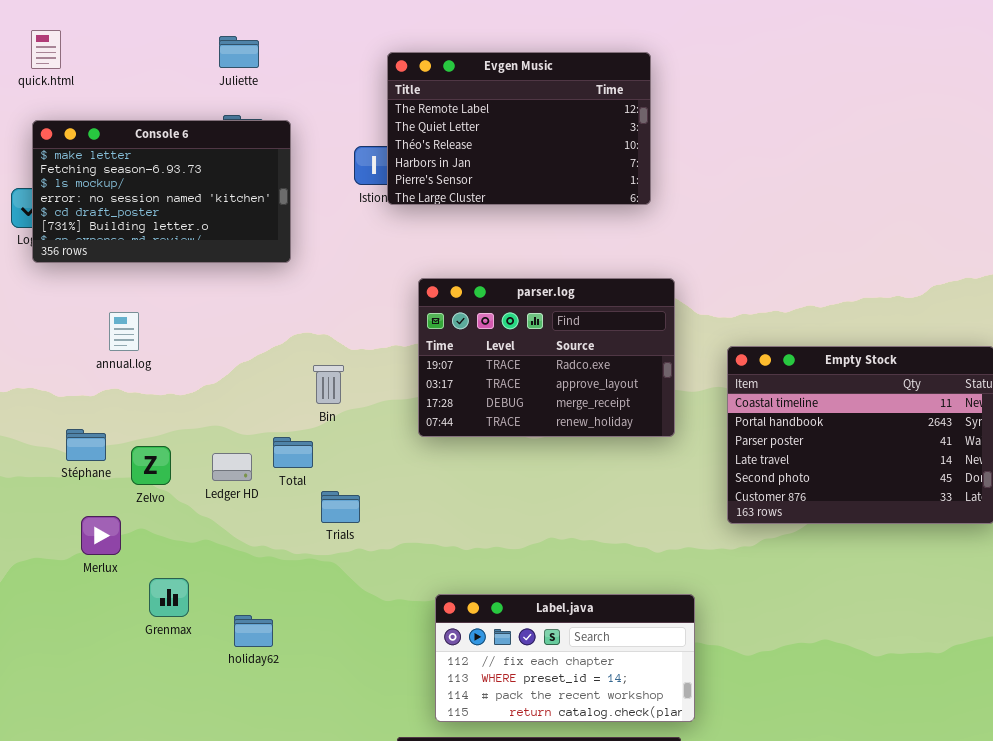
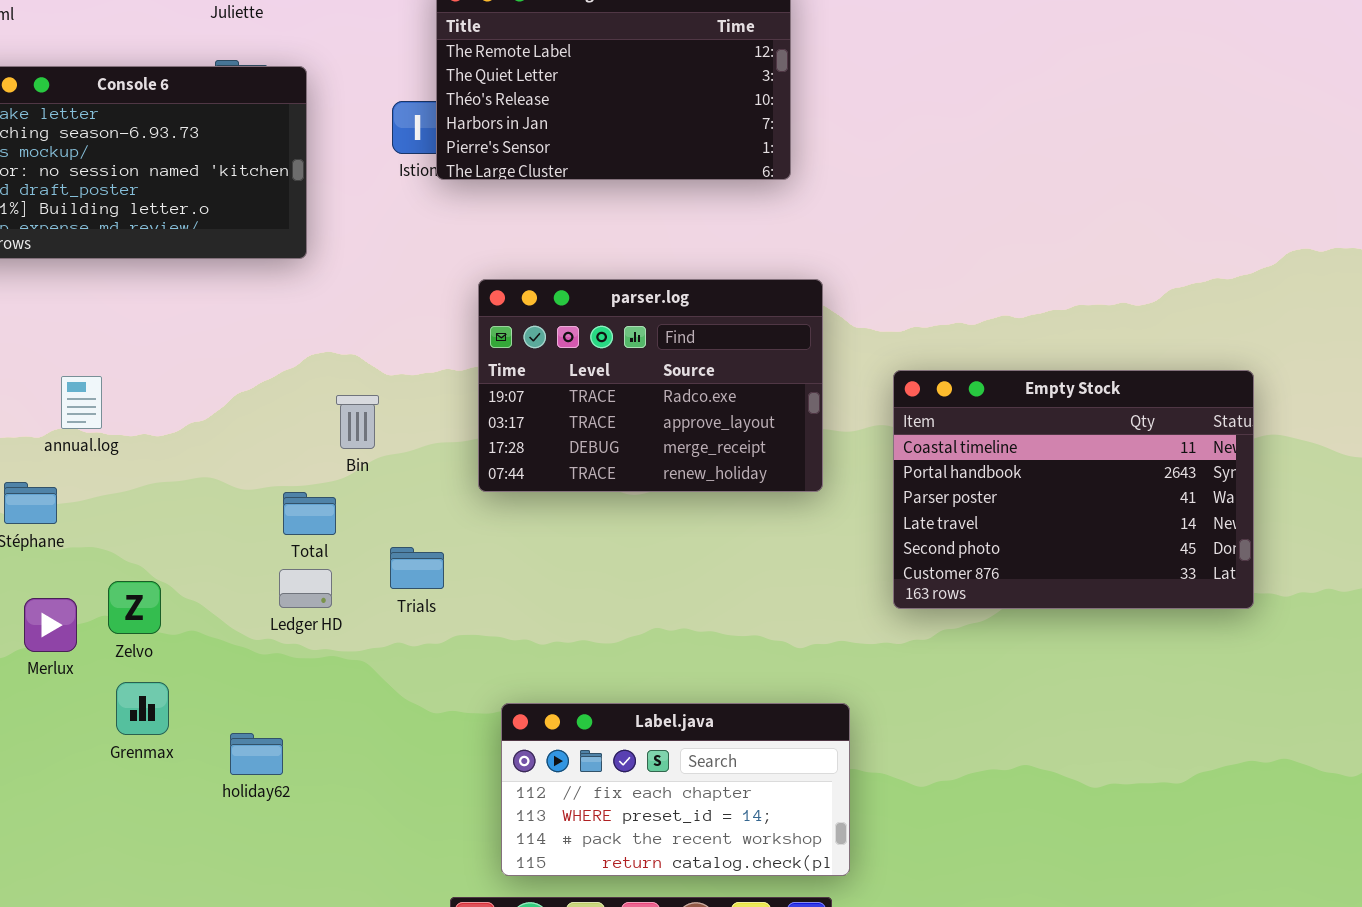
annual.log: [109,312,139,351] -> [61,376,102,429], moved
Zelvo: [131,446,171,485] -> [108,581,161,634], moved
Ledger HD: [212,453,252,481] -> [279,569,332,608], moved
Trials: [321,491,360,523] -> [390,547,444,589], moved

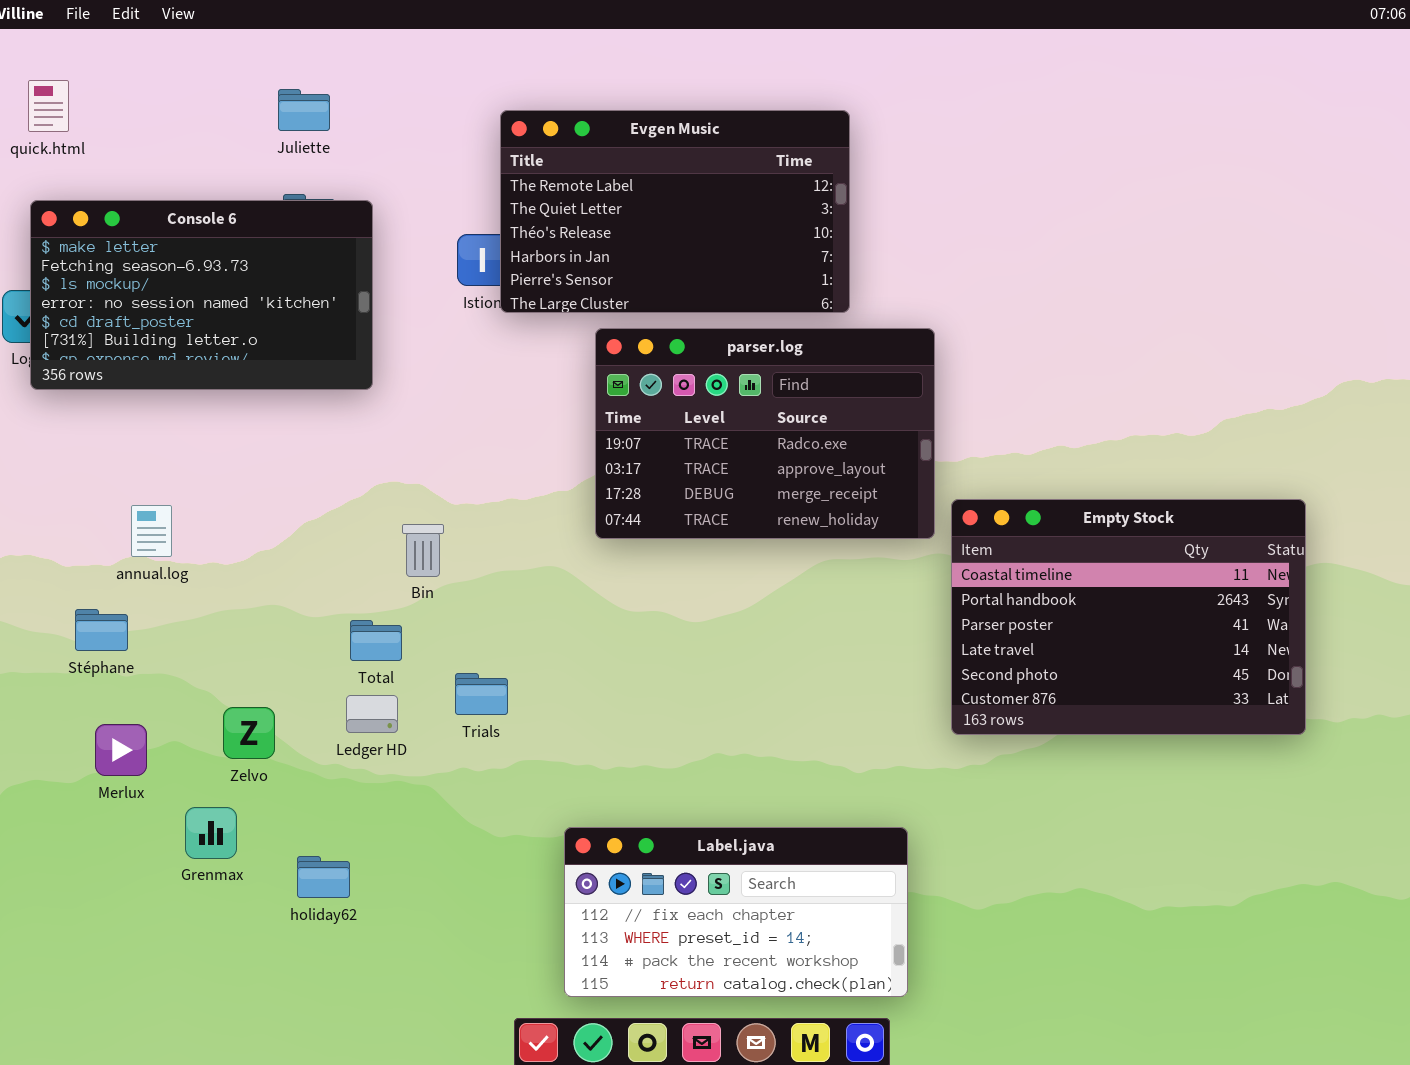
parser.log: [478,279,823,492] -> [595,328,935,539], moved
Zelvo: [108,581,161,634] -> [223,707,275,759], moved

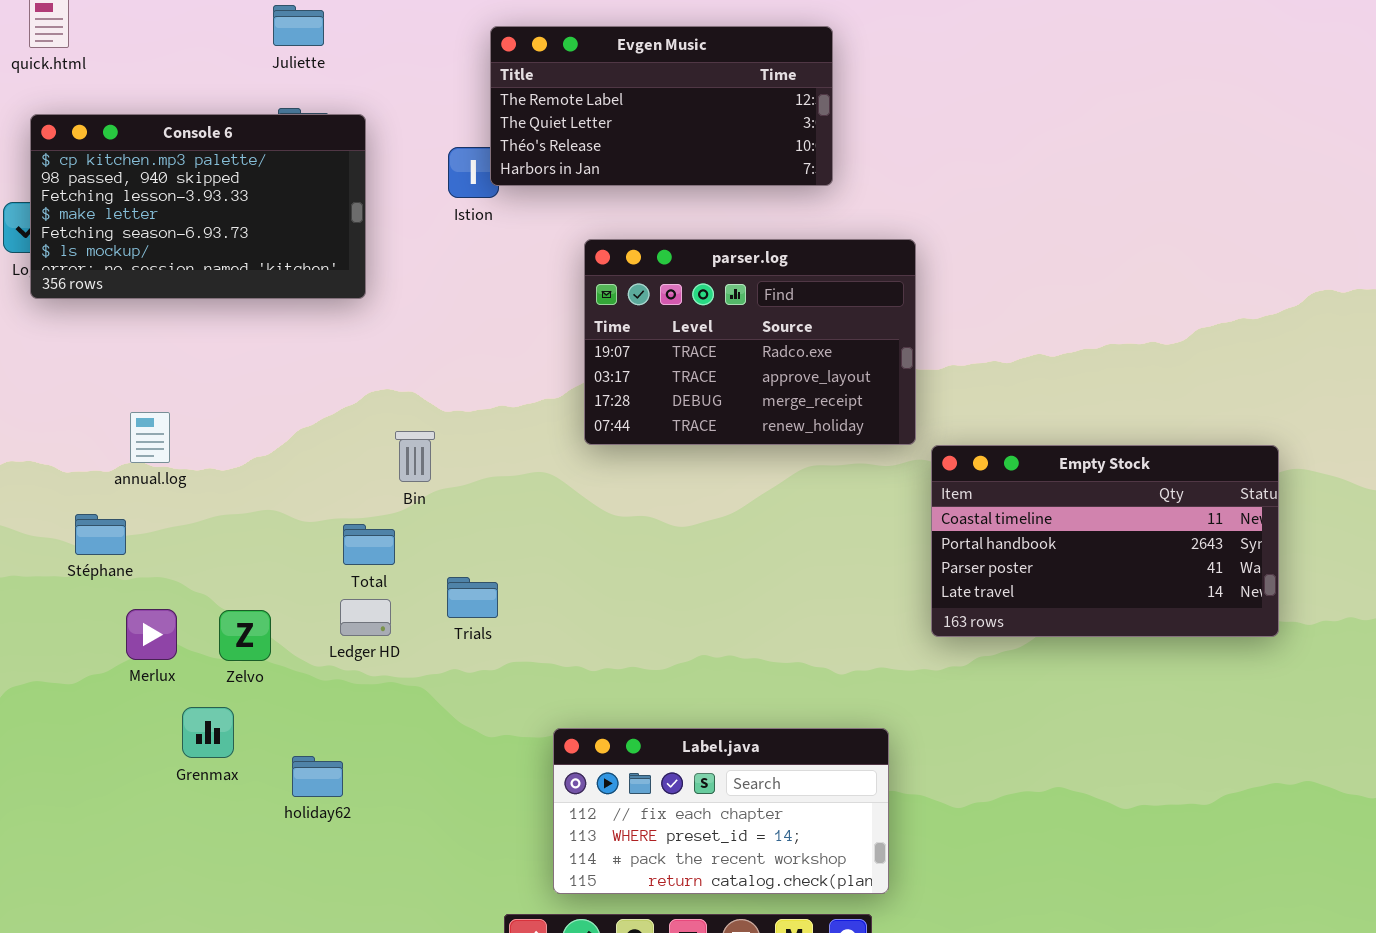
Evgen Music: [500,110,850,313] -> [490,26,833,186], resized
Console 6: [30,200,373,390] -> [30,114,366,299], scrolled up 3 rows
Empty Stock: [951,499,1306,735] -> [931,445,1279,637], resized
Merlux: [95,724,147,776] -> [126,609,177,660], moved

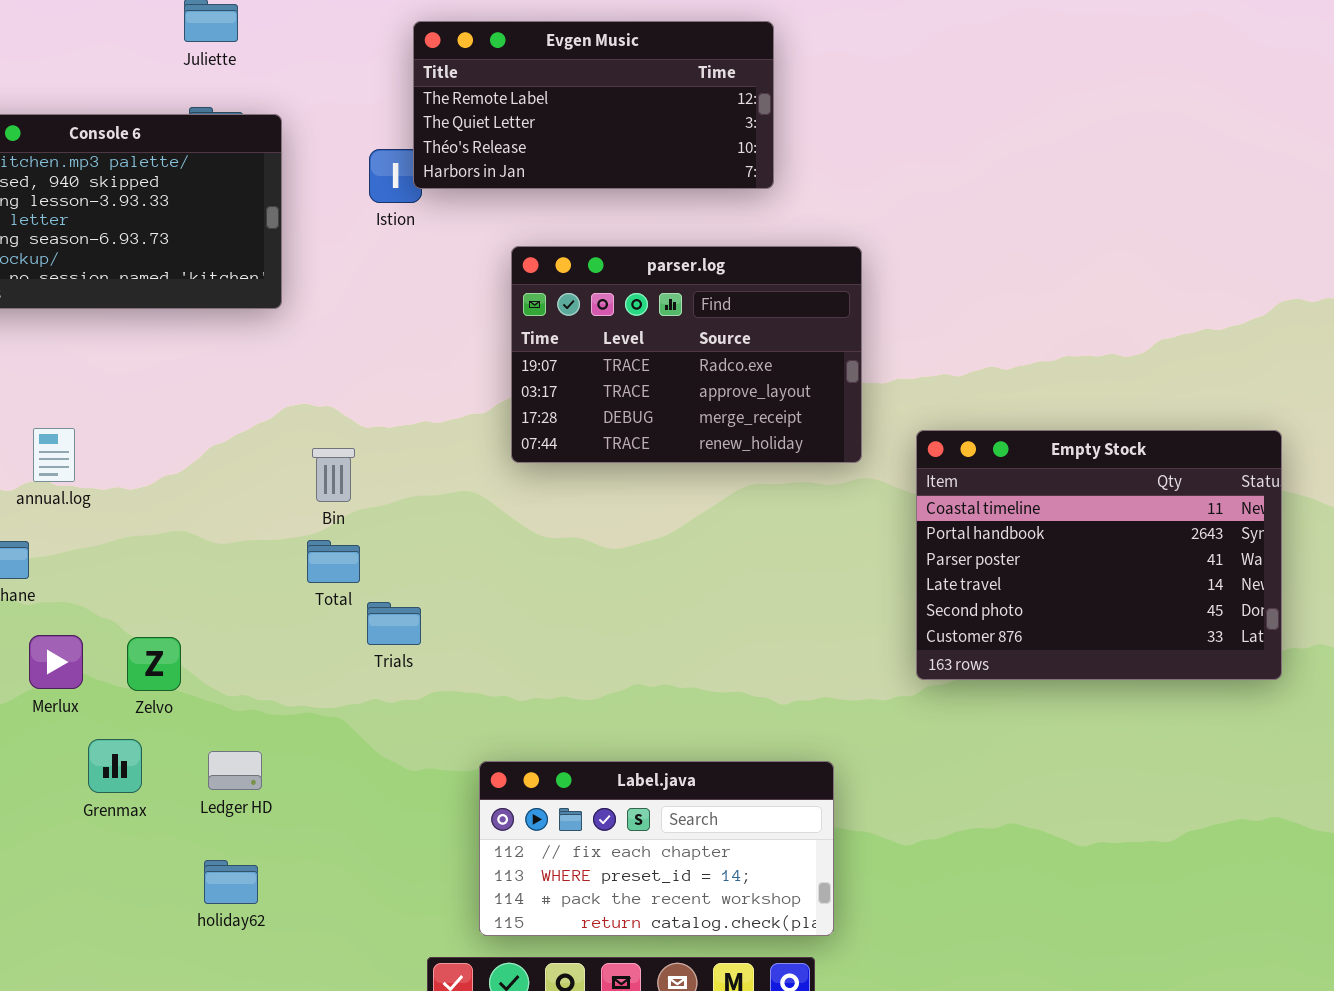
Empty Stock: [931,445,1279,637] -> [916,430,1282,680], moved, resized
Total: [343,524,395,565] -> [307,540,360,583], moved
Ledger HD: [340,599,391,636] -> [208,751,262,790], moved
holiday62: [292,756,343,797] -> [204,860,258,904], moved

